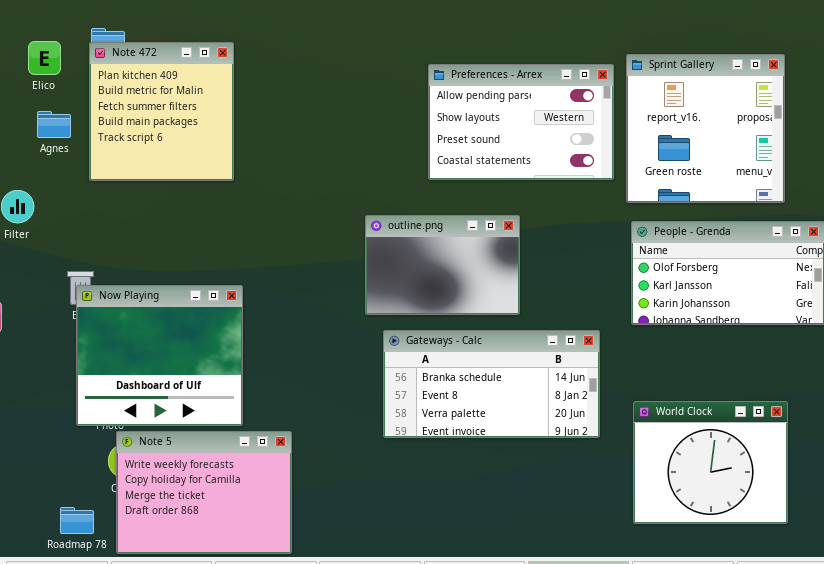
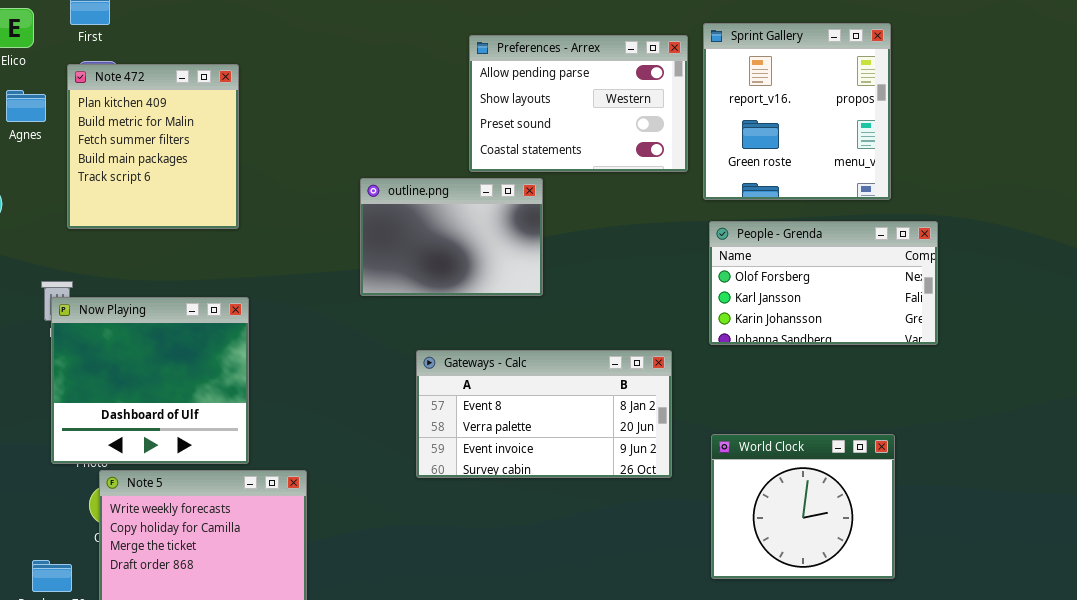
Note 472: [89,42,234,181] -> [67,64,239,229], moved
outline.png: [365,215,520,315] -> [360,178,543,296], moved
Gateways - Calc: [383,330,600,438] -> [416,350,672,478], scrolled down 1 row

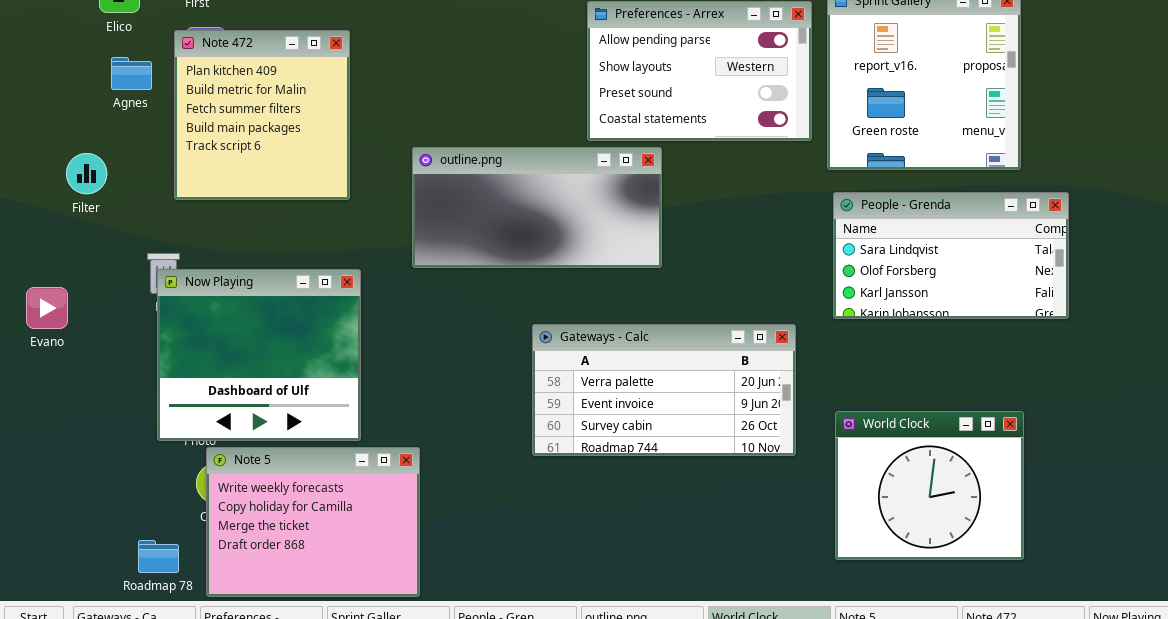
outline.png: [360,178,543,296] -> [412,147,662,268], resized
People - Grenda: [709,221,938,345] -> [833,192,1069,319], scrolled up 1 row
Gateways - Calc: [416,350,672,478] -> [532,324,796,456], scrolled down 1 row

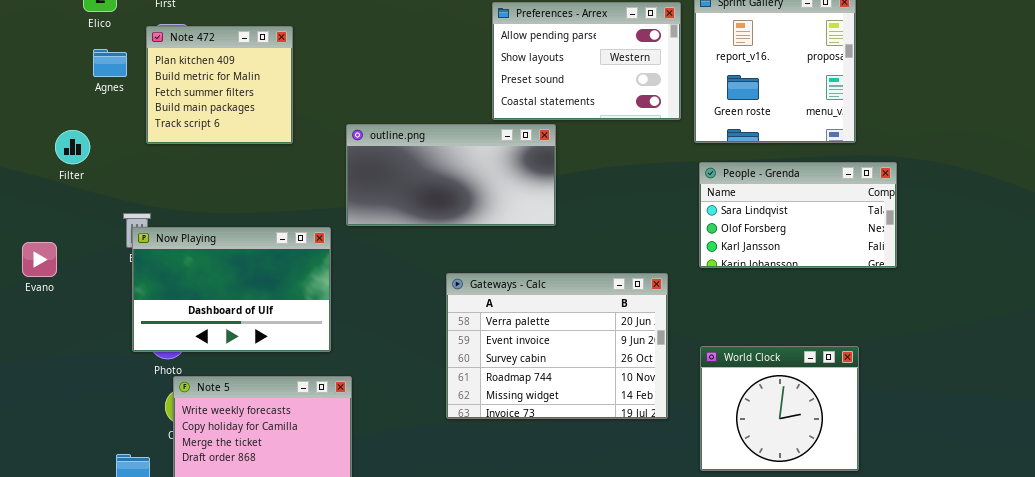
Note 472: [174,30,350,200] -> [146,26,293,144], resized
Now Playing: [157,269,361,441] -> [132,227,331,352], resized
Gateways - Calc: [532,324,796,456] -> [446,273,668,419], resized

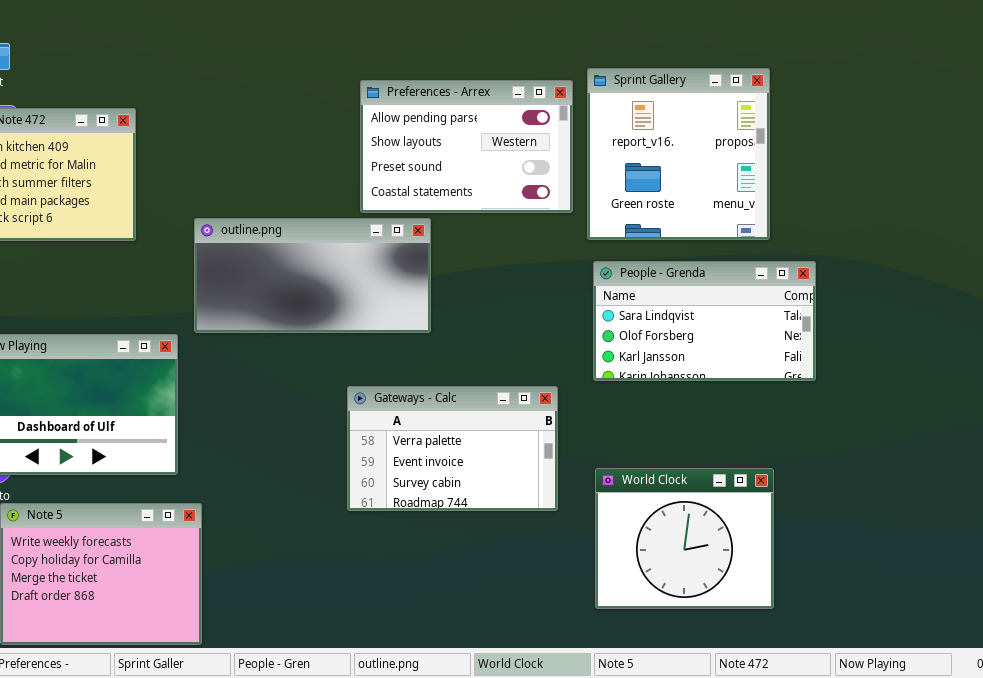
Gateways - Calc: [446,273,668,419] -> [347,386,558,511], resized

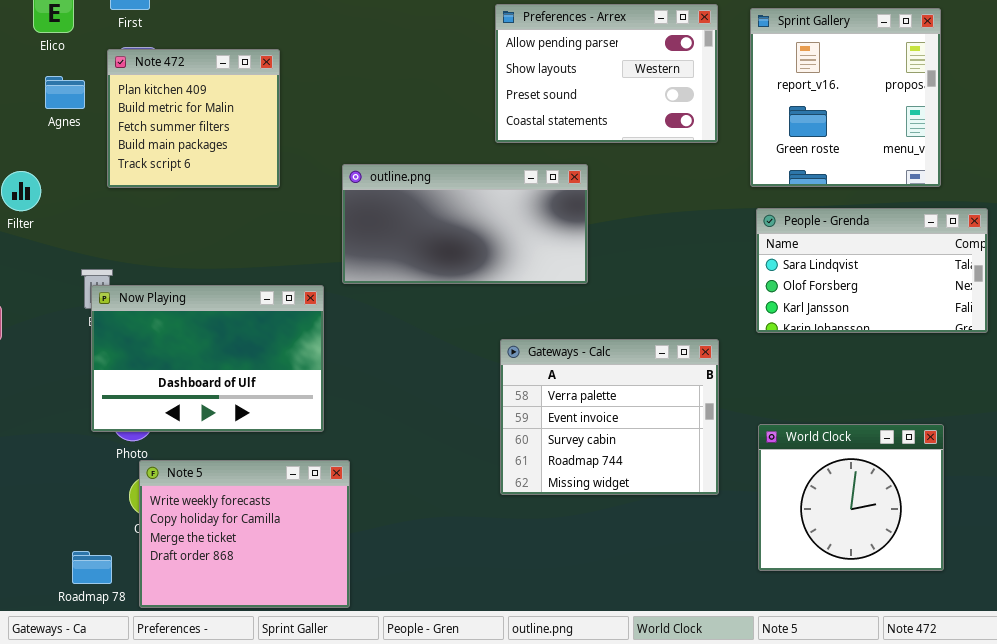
Preferences - Arrex: [360,80,573,213] -> [495,4,718,143], moved
Gateways - Calc: [347,386,558,511] -> [500,339,719,495], resized

